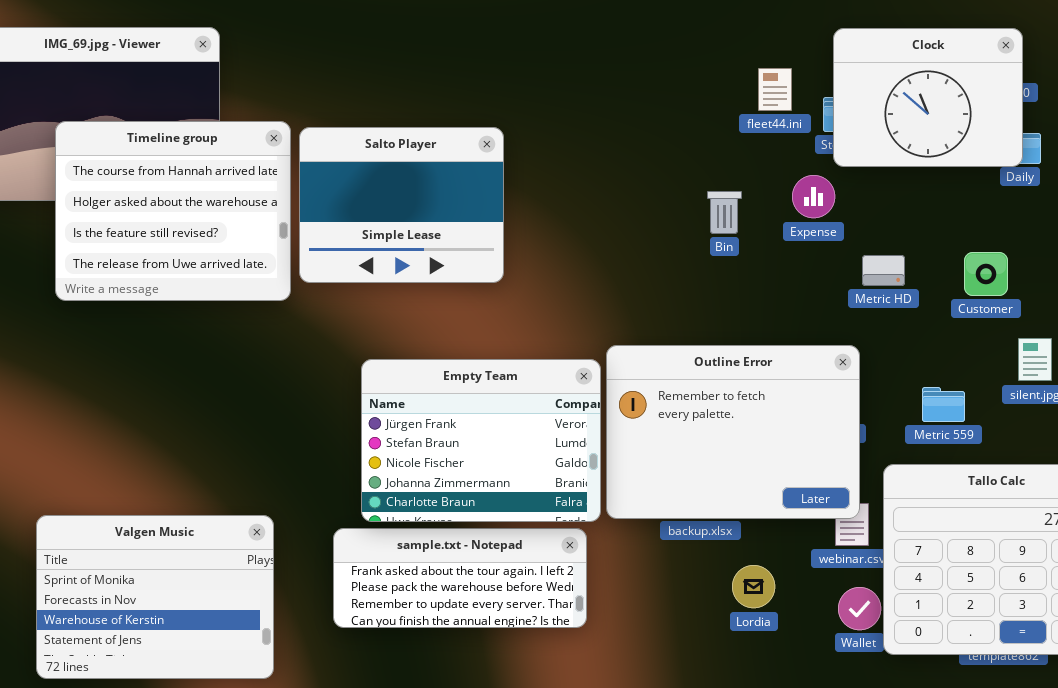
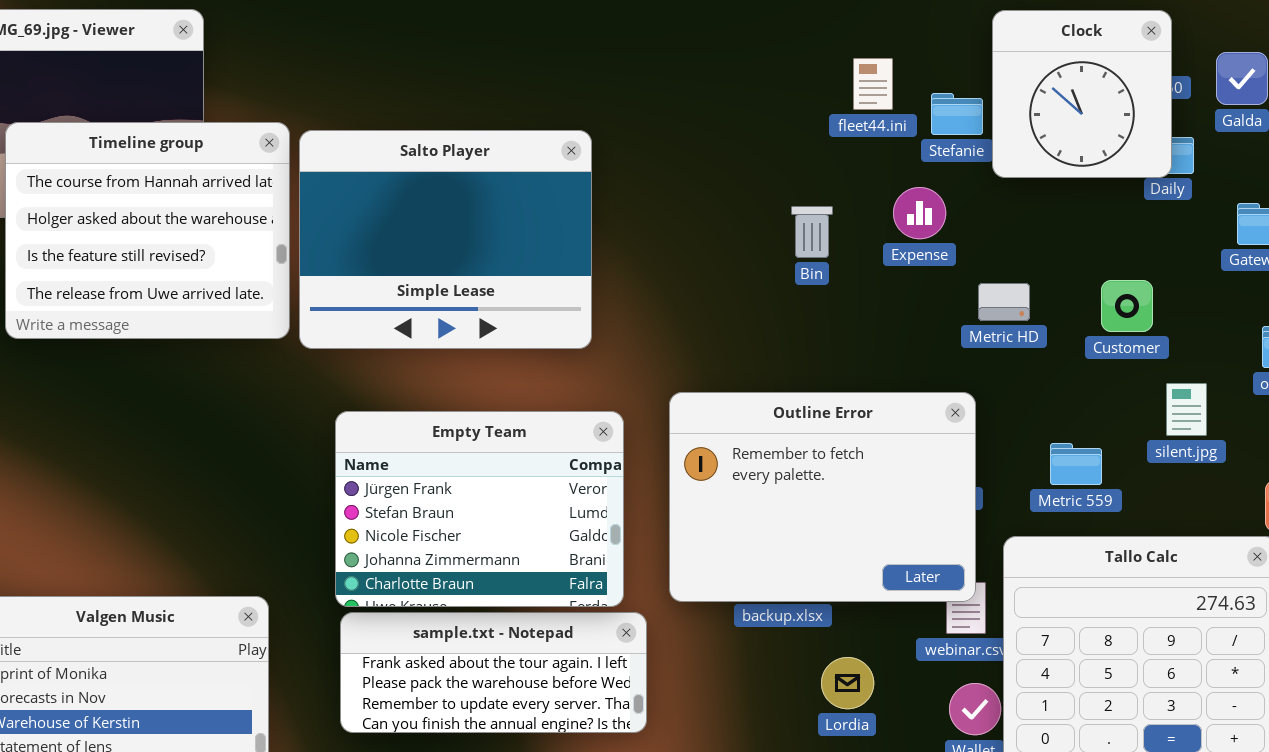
Clock: [833,28,1023,167] -> [992,10,1172,178], resized
Salto Player: [299,127,504,283] -> [299,130,592,349], resized
Empty Team: [361,359,601,522] -> [335,411,624,607], moved

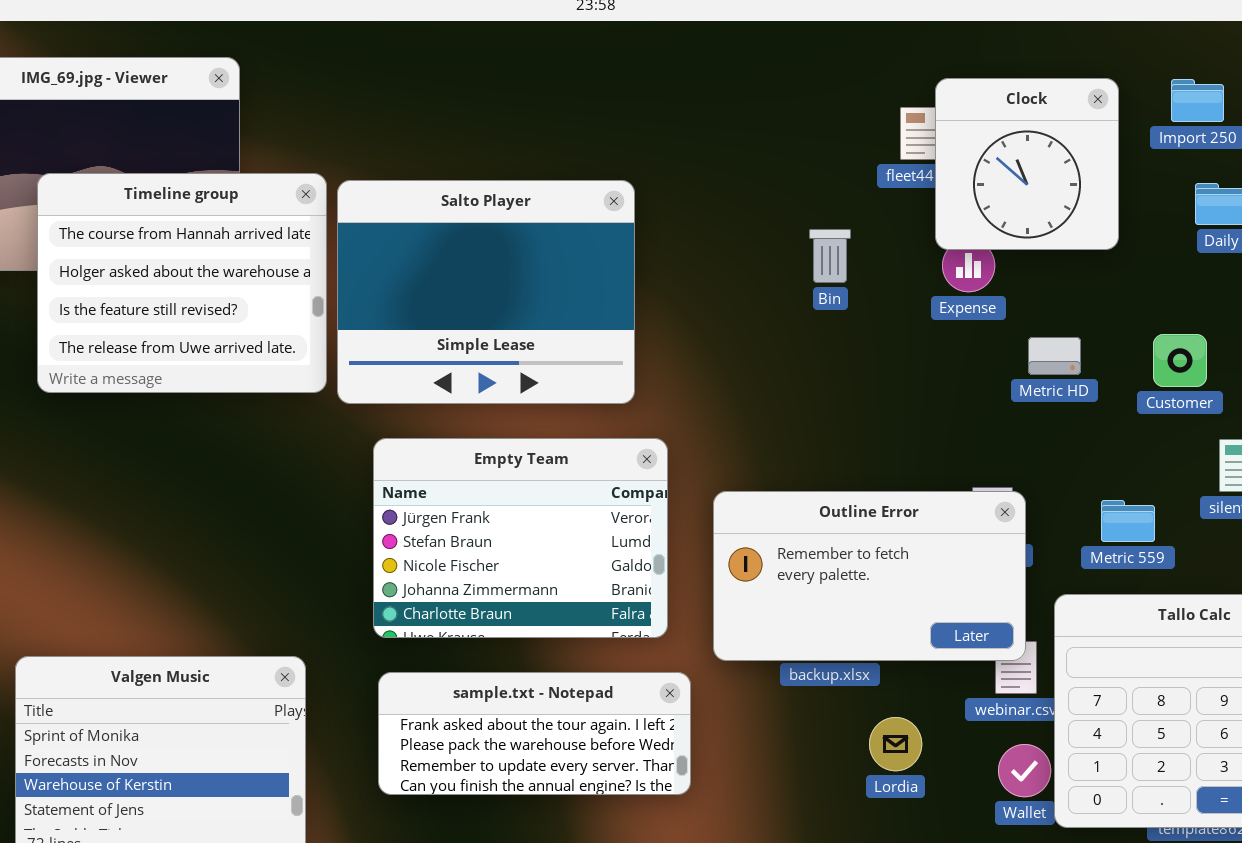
Clock: [992,10,1172,178] -> [935,78,1119,250], moved
Bin: [791,206,833,258] -> [809,229,851,283], moved
Outline Error: [669,392,976,602] -> [713,491,1026,661], resized
Empty Team: [335,411,624,607] -> [373,438,668,638], moved

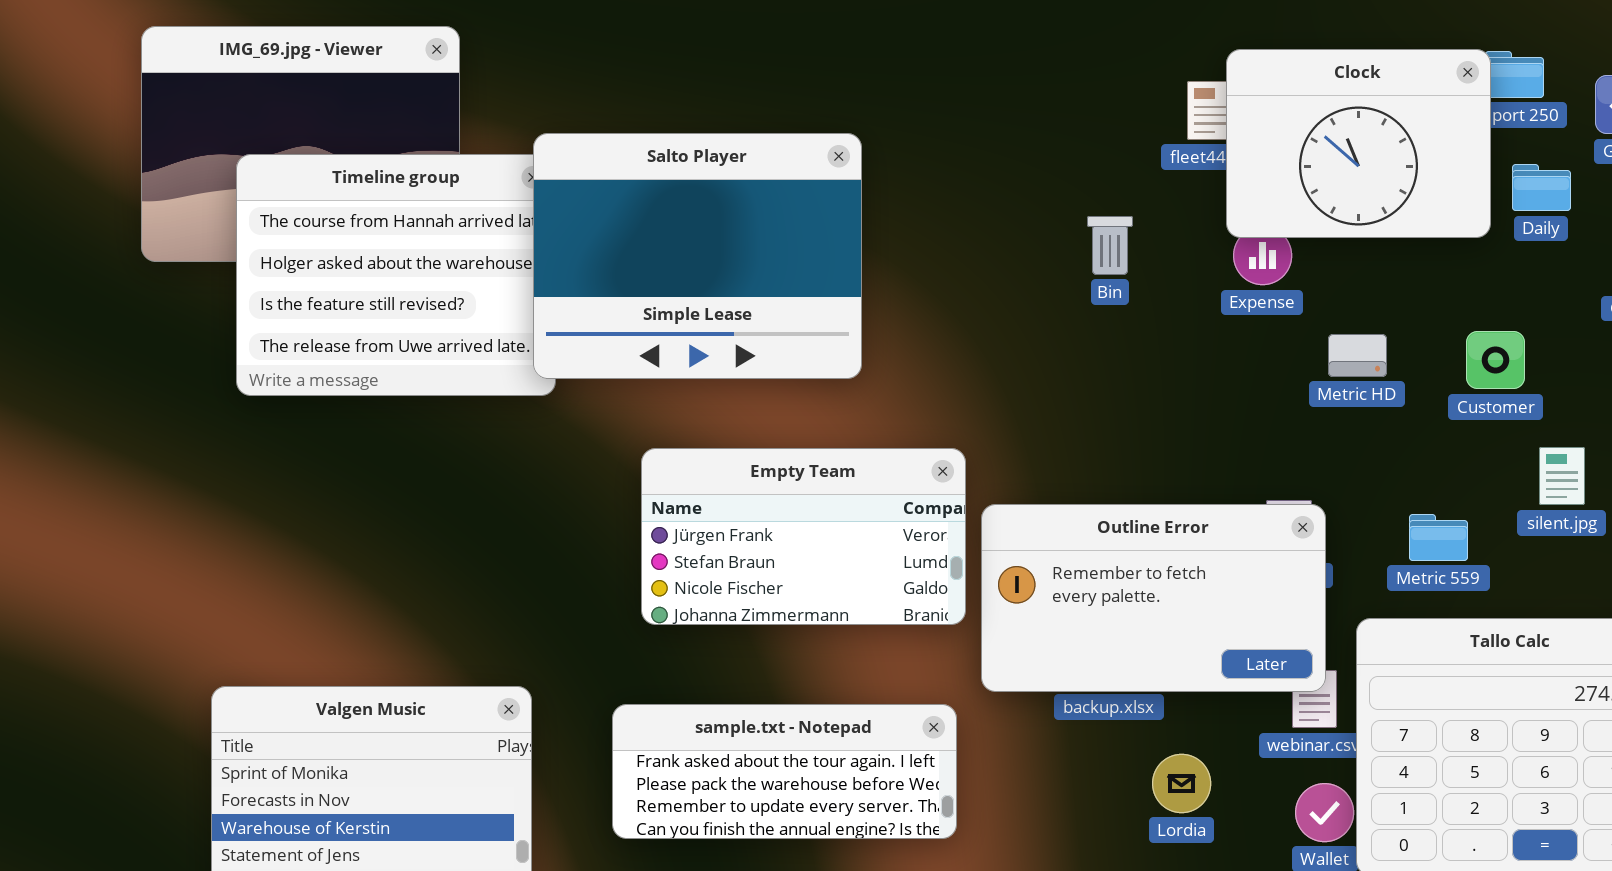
Clock: [935,78,1119,250] -> [1226,49,1491,238], resized
Salto Player: [337,180,635,404] -> [533,133,862,379], moved
Empty Team: [373,438,668,638] -> [641,448,966,625], moved, resized

